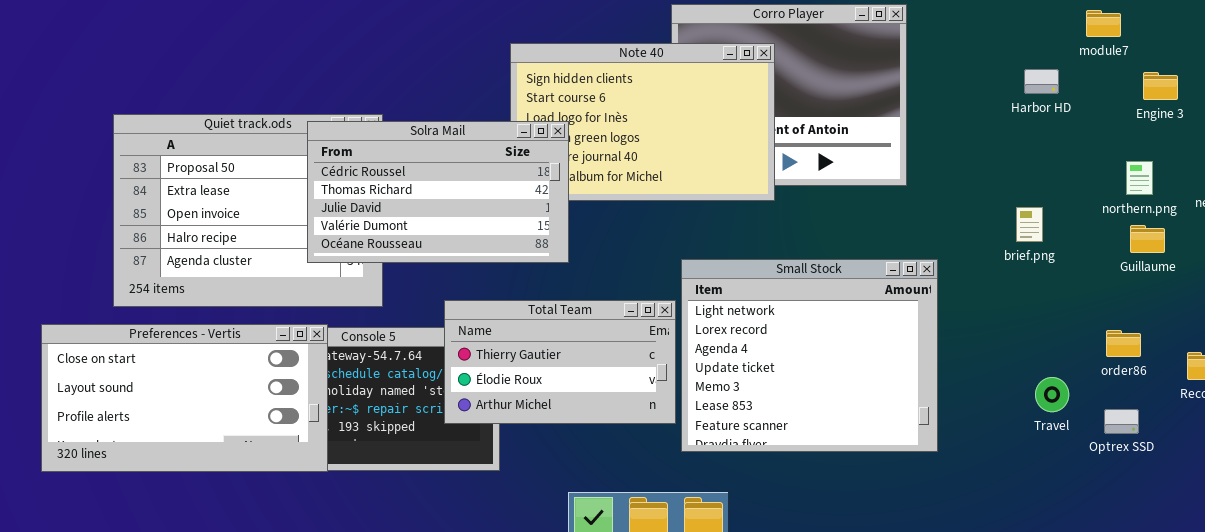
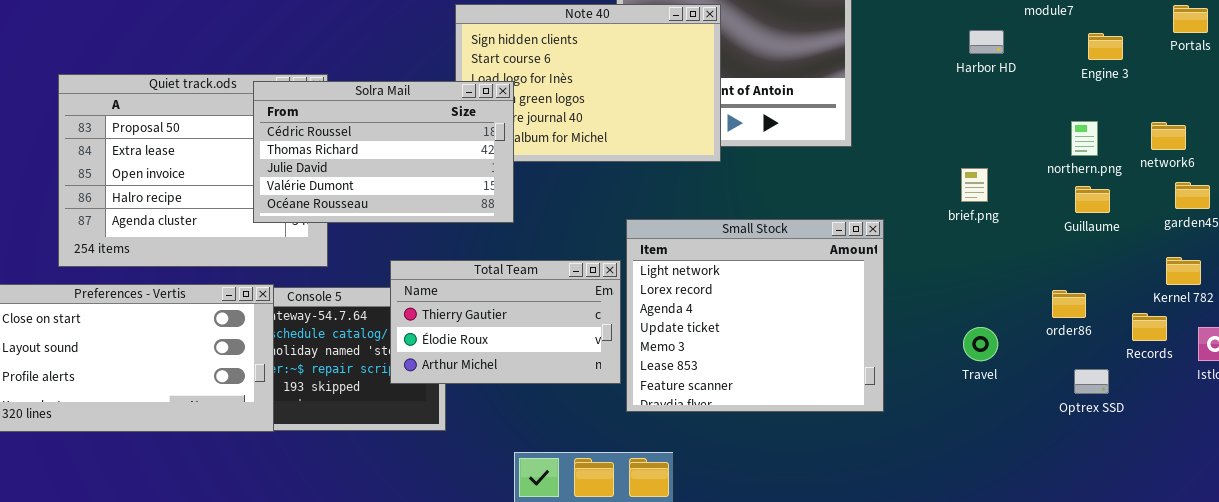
Travel: [1035,377,1069,412] -> [963,327,998,361], moved
Optrex SSD: [1104,409,1139,434] -> [1074,369,1109,394], moved

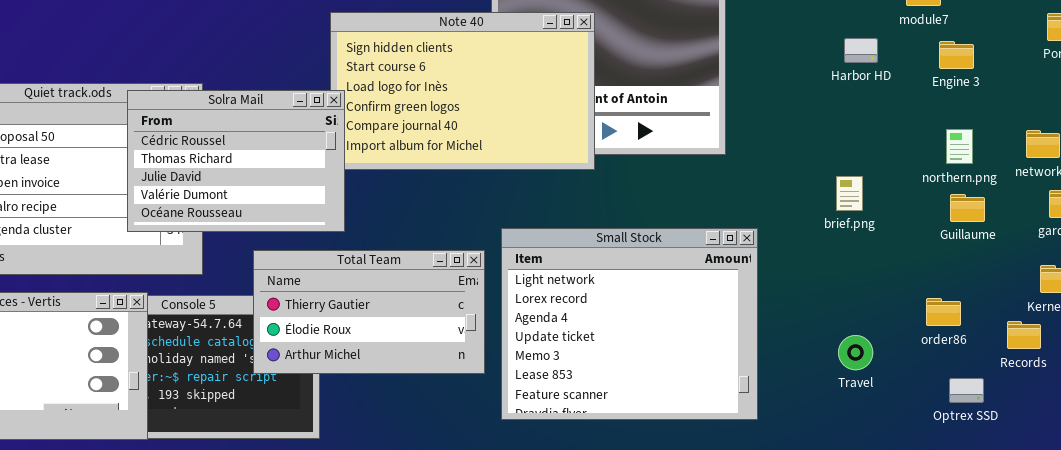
Engine 3: [1088,33,1123,60] -> [939,41,974,69], moved
Solra Mail: [253,81,514,223] -> [127,90,345,232], resized
Total Team: [390,260,621,384] -> [253,250,485,374], moved

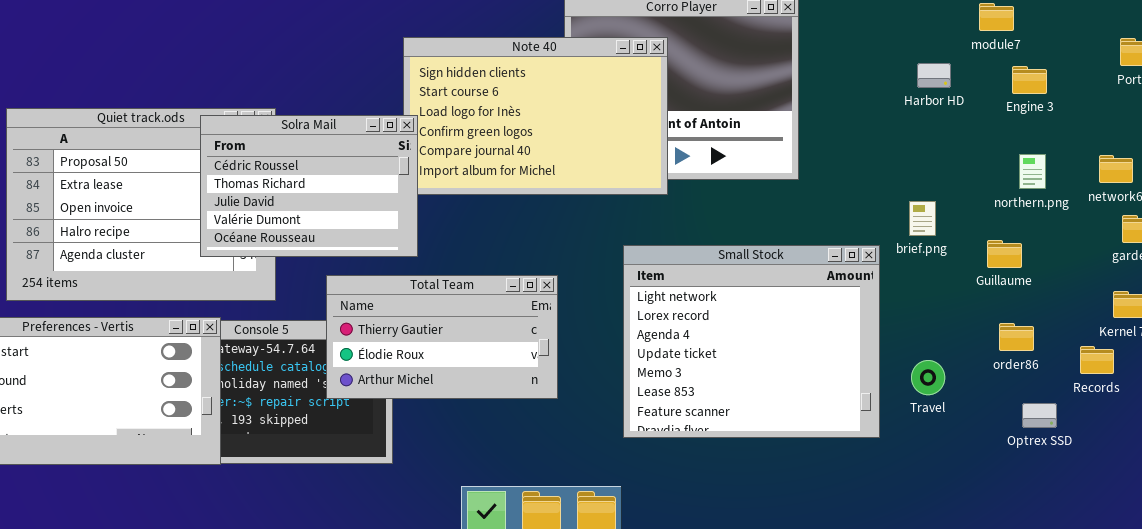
Guillaume: [950,194,985,222] -> [987,240,1022,268], moved
Small Stock: [501,228,758,420] -> [623,245,880,438], moved

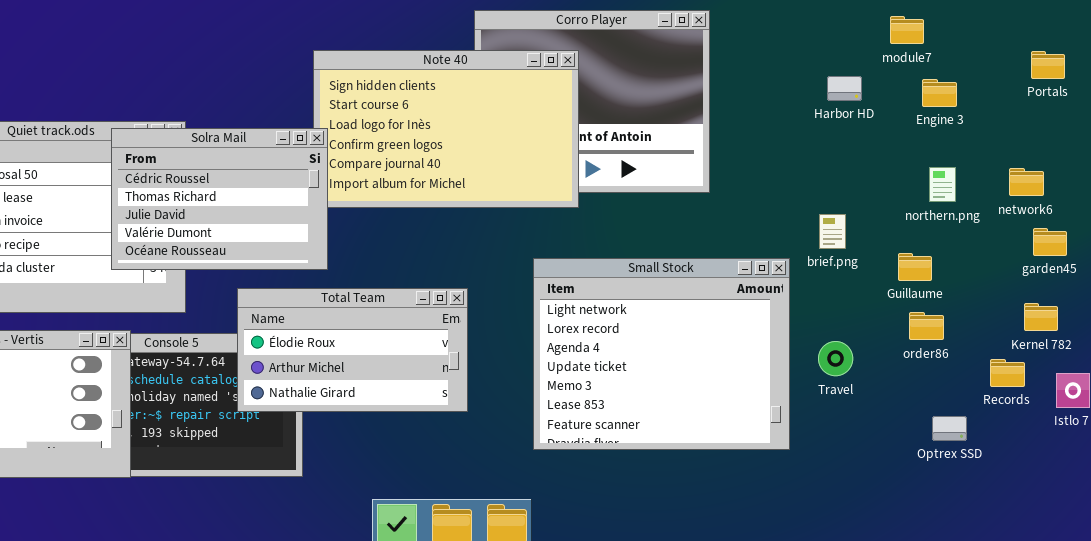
Total Team: [326,275,558,399] -> [237,288,468,412], scrolled down 1 row
order86: [999,323,1034,351] -> [909,312,944,340], moved
Travel: [911,360,945,395] -> [818,341,853,376], moved

